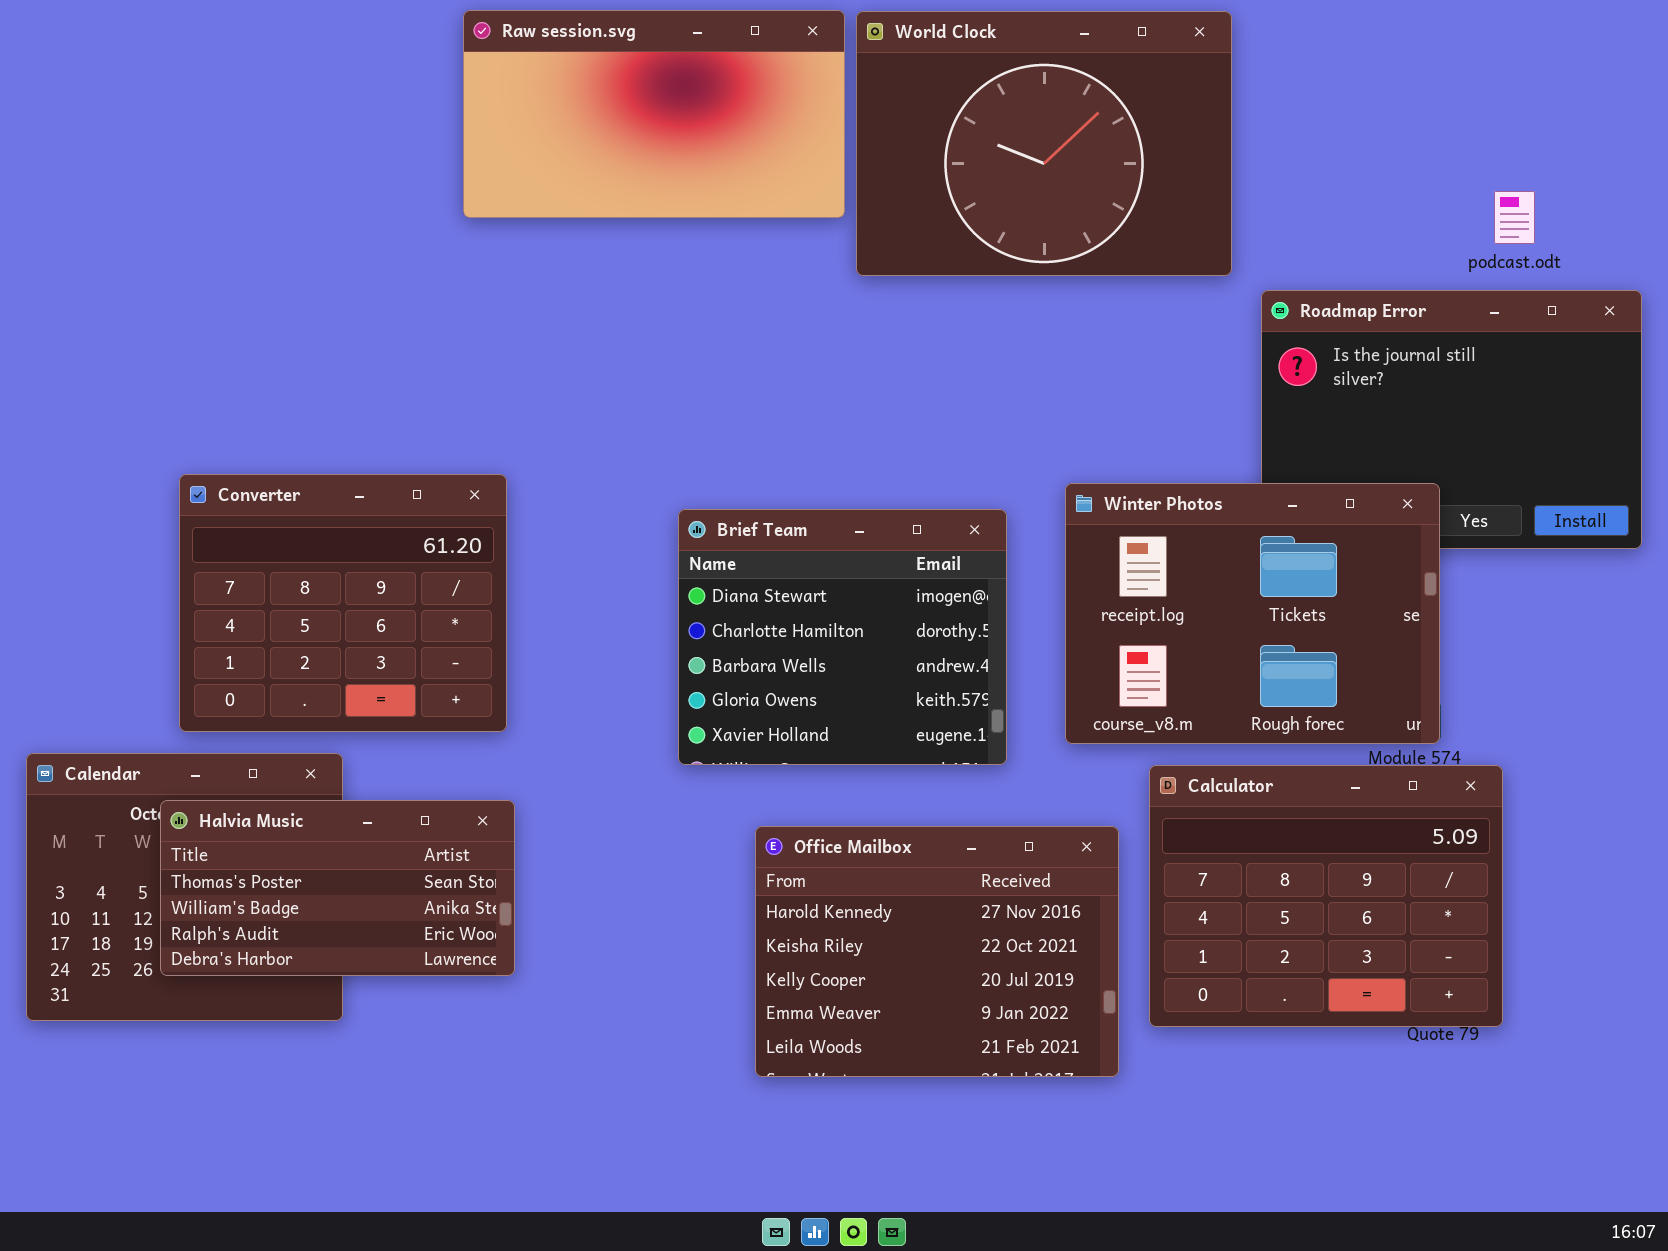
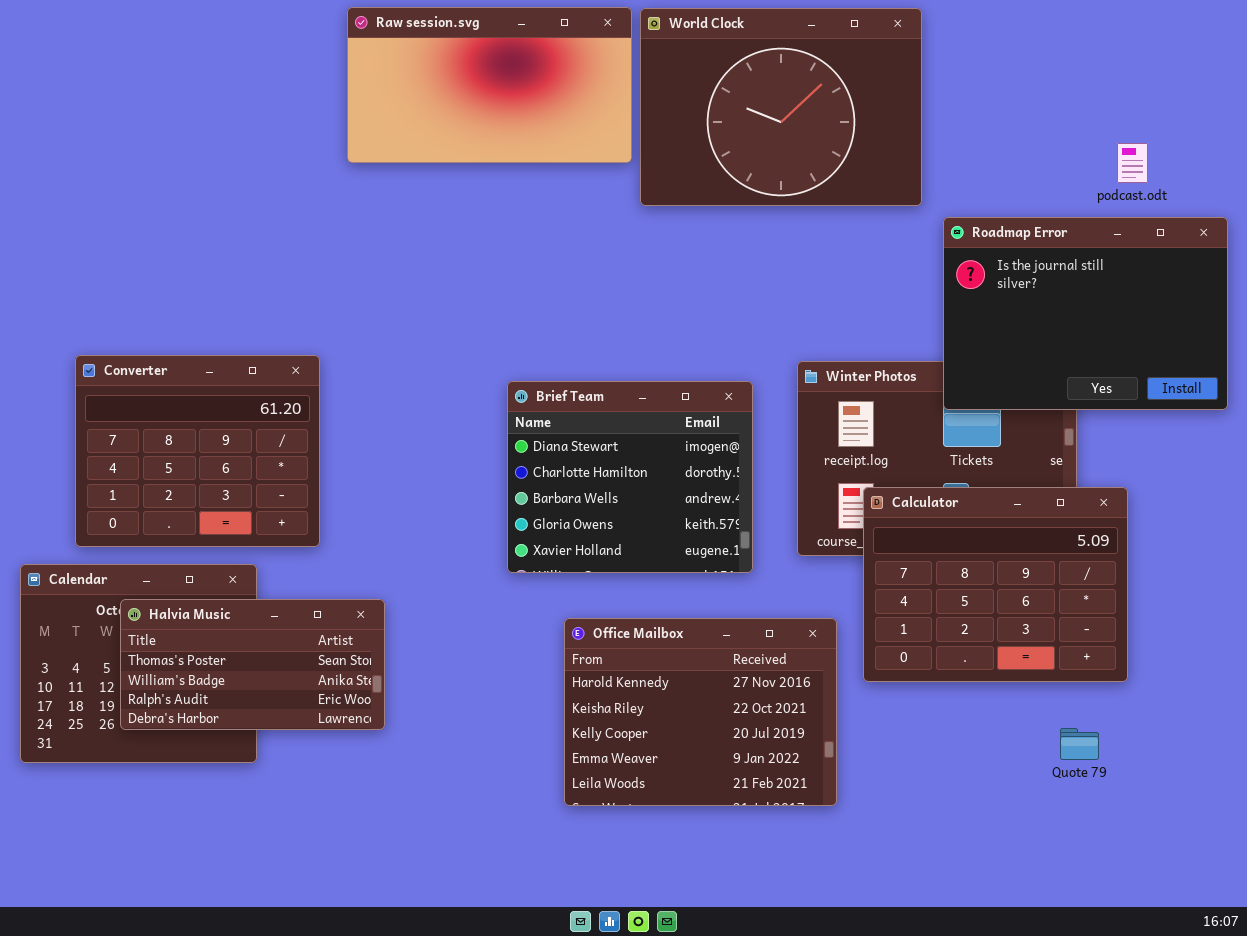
Roadmap Error: [1261,290,1642,549] -> [943,217,1228,410], raised
Converter: [179,474,507,732] -> [75,355,320,547], moved
Calculator: [1149,765,1503,1027] -> [863,487,1128,682], moved

